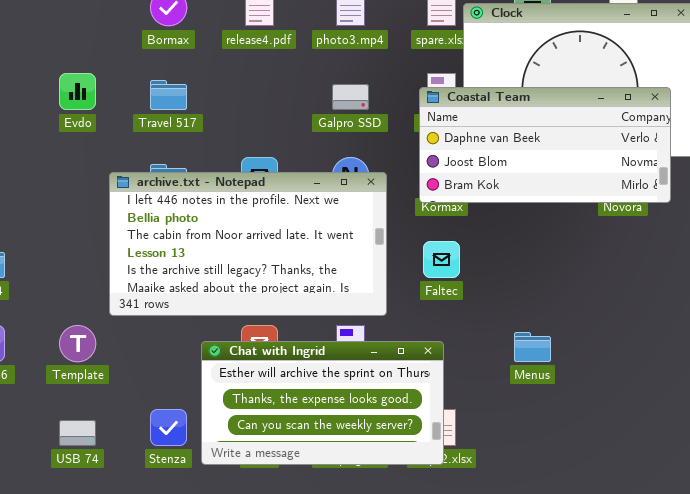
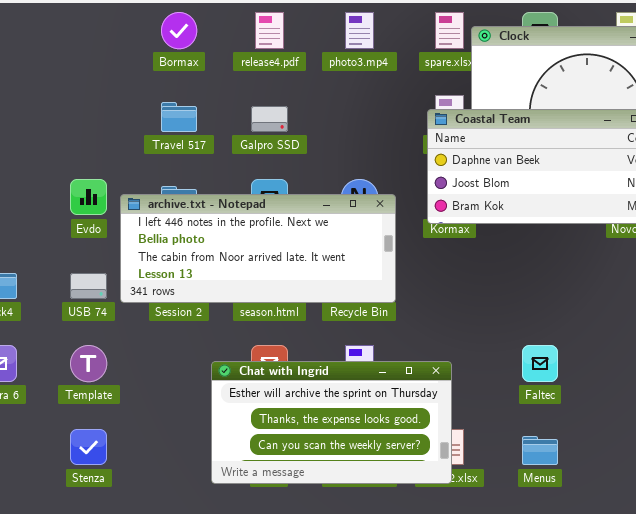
Evdo: [59,73,96,110] -> [70,179,107,215], moved
Galpro SSD: [332,84,369,110] -> [251,106,288,132], moved
archive.txt - Notepad: [109,172,387,316] -> [120,194,396,303], resized
Faltec: [423,241,460,278] -> [522,345,558,382], moved
Menus: [514,332,551,362] -> [522,436,558,465], moved
Stenza: [150,409,187,446] -> [70,429,107,465], moved
USB 74: [59,420,96,446] -> [70,273,107,299], moved

